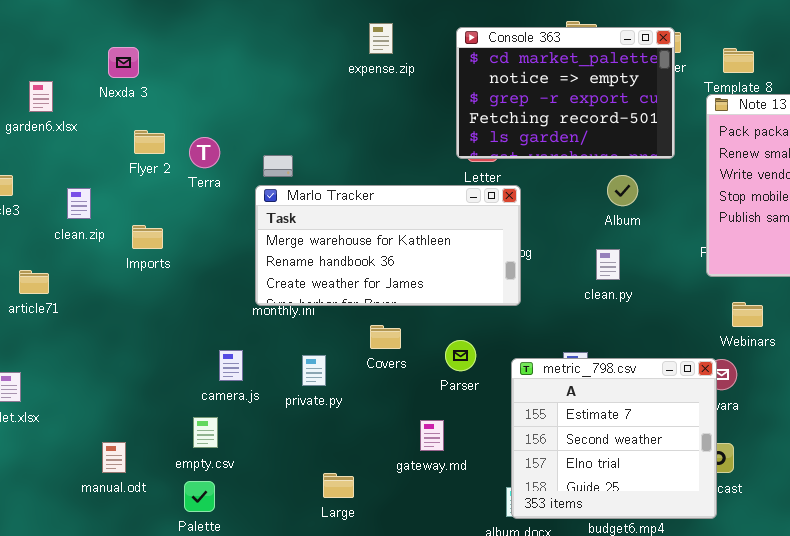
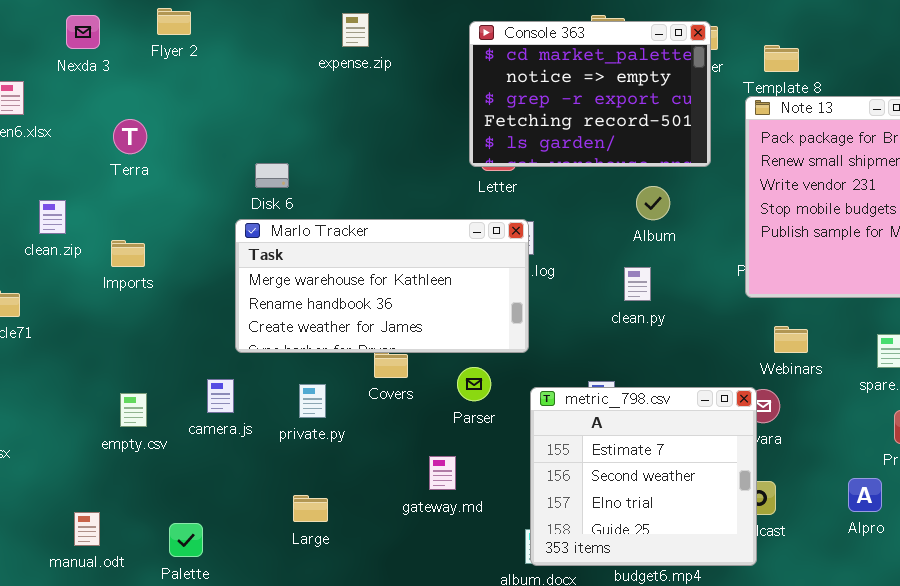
expense.zip: [369,23,393,54] -> [342,13,369,47], moved
Nexda 3: [108,47,139,78] -> [66,15,100,49], moved
Flyer 2: [134,130,165,154] -> [157,8,191,35], moved
Terra: [189,137,220,168] -> [113,119,147,154], moved
Marlo Tracker: [255,185,521,306] -> [235,219,529,353], moved
empty.csv: [193,417,218,448] -> [120,393,147,427], moved
manual.odt: [102,442,126,473] -> [74,512,100,546], moved
Large: [323,473,354,498] -> [293,495,328,522], moved

